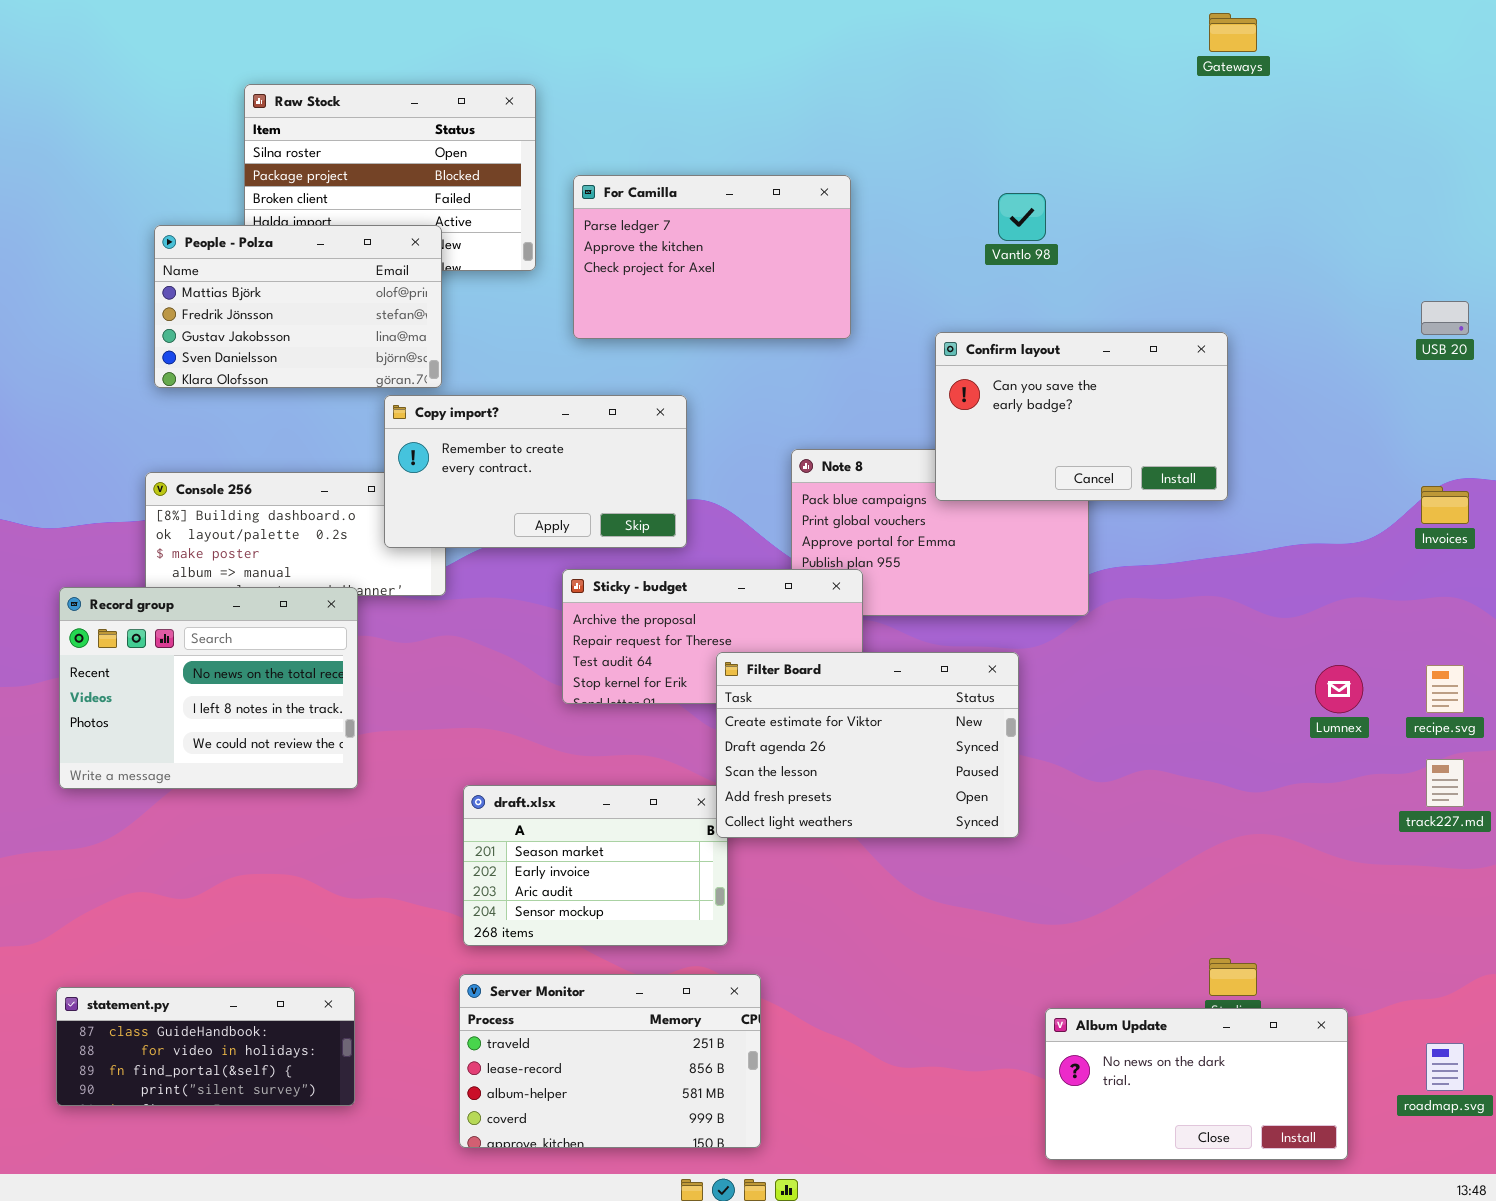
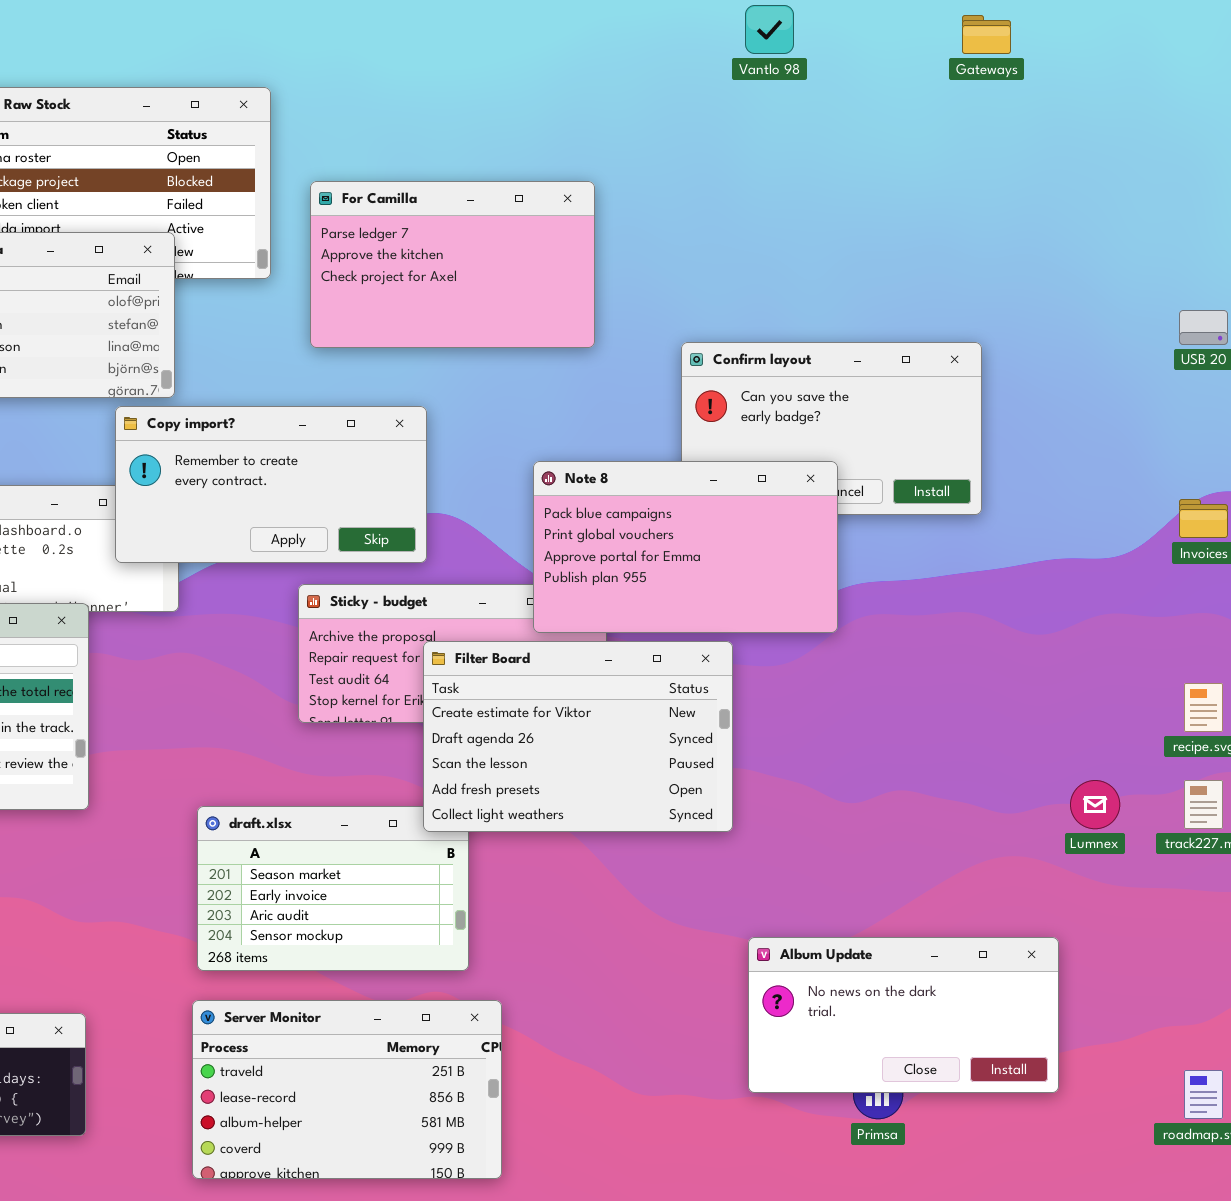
Vantlo 98: [998,193,1046,241] -> [745,5,794,54], moved
Note 8: [791,449,1089,616] -> [533,461,838,633], raised
Filter Board: [716,652,1019,838] -> [423,641,733,832], moved
Lumnex: [1315,665,1363,713] -> [1070,780,1120,829], moved
Album Update: [1045,1008,1348,1160] -> [748,937,1059,1093], moved

